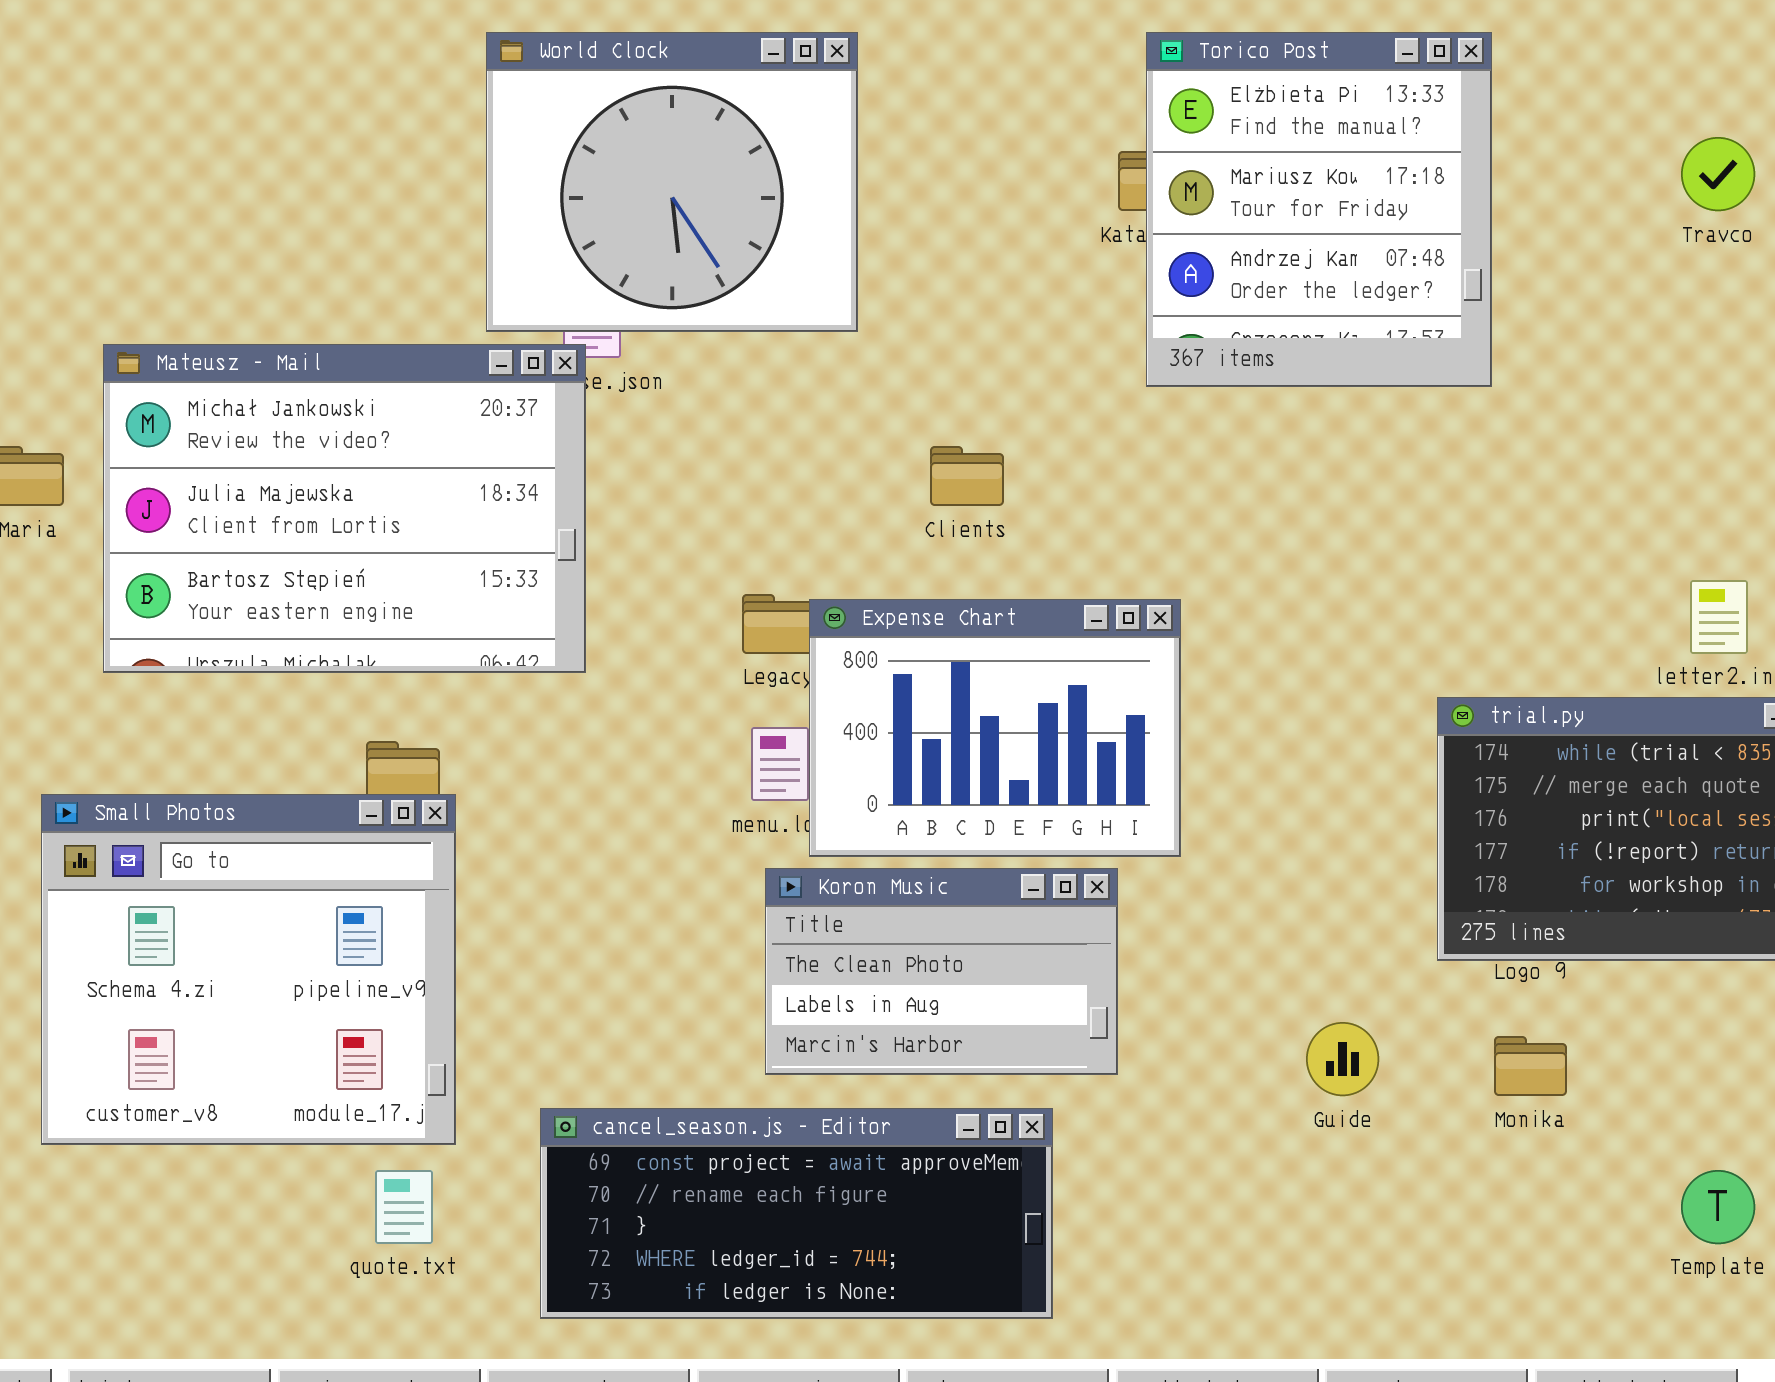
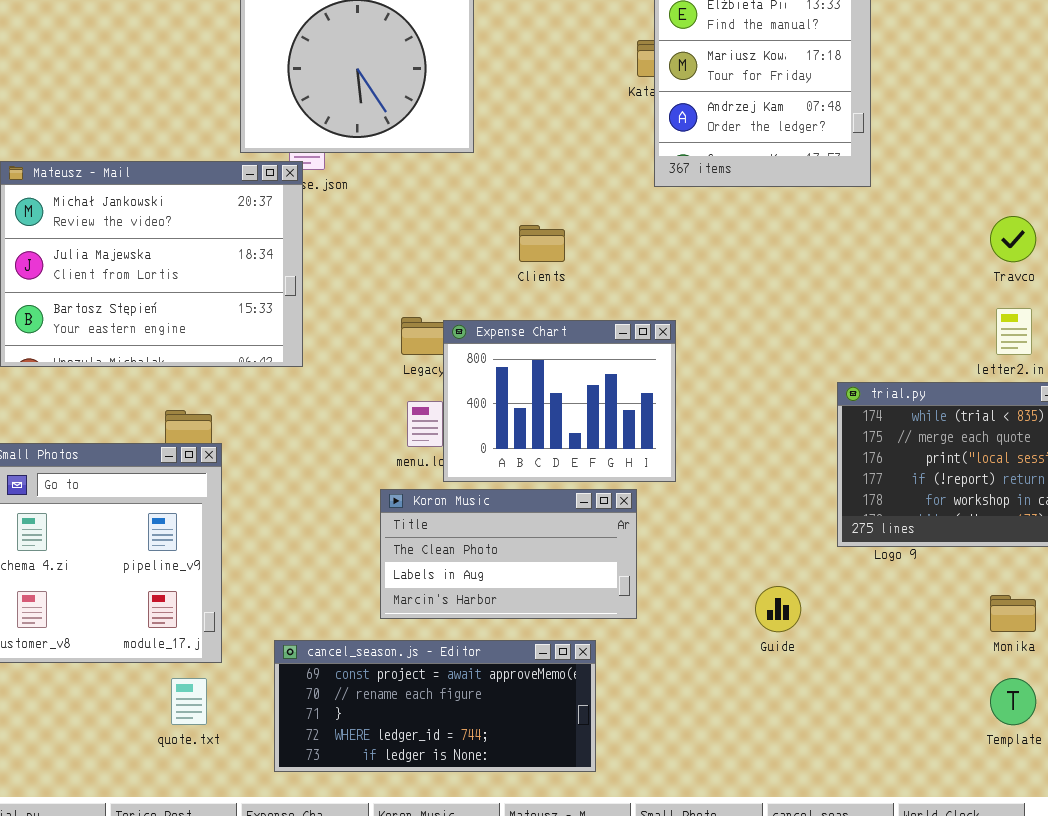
Travco: [1681,137,1755,211] -> [990,216,1036,262], moved
Koron Music: [765,868,1118,1075] -> [380,489,637,619], resized
Monika: [1494,1036,1567,1096] -> [990,595,1036,632], moved

